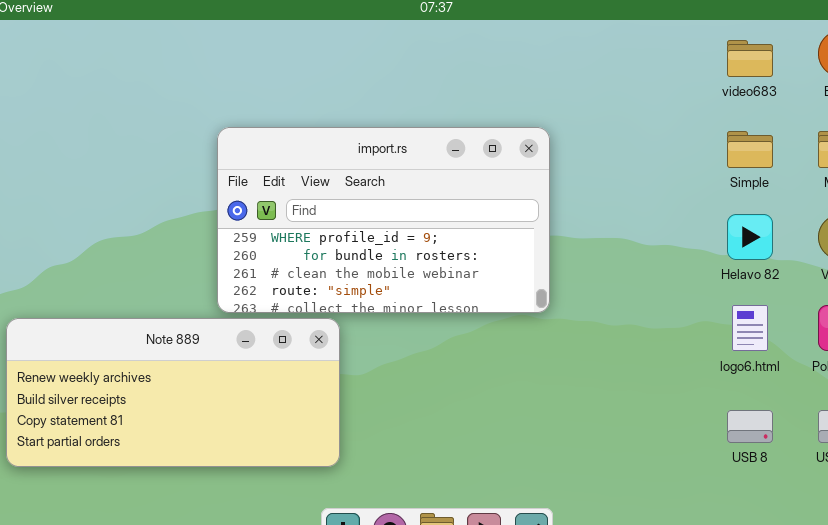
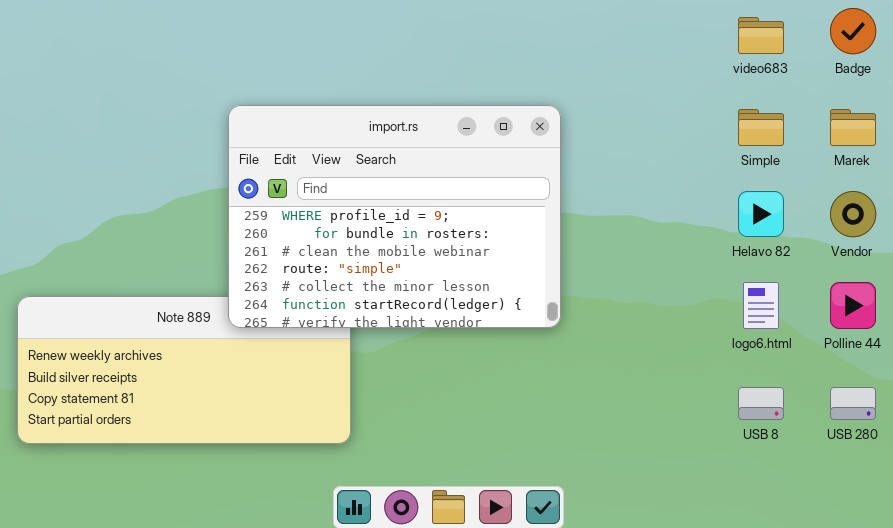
import.rs: [217,127,550,313] -> [228,105,561,328], resized

